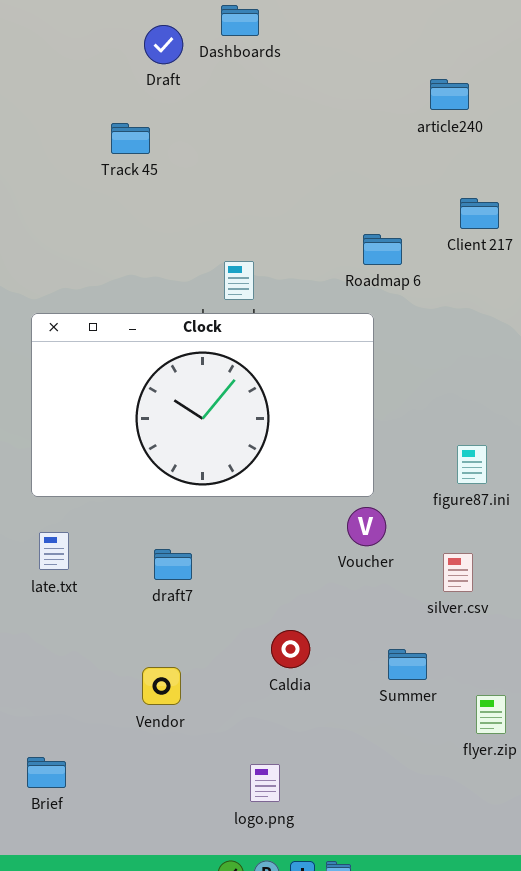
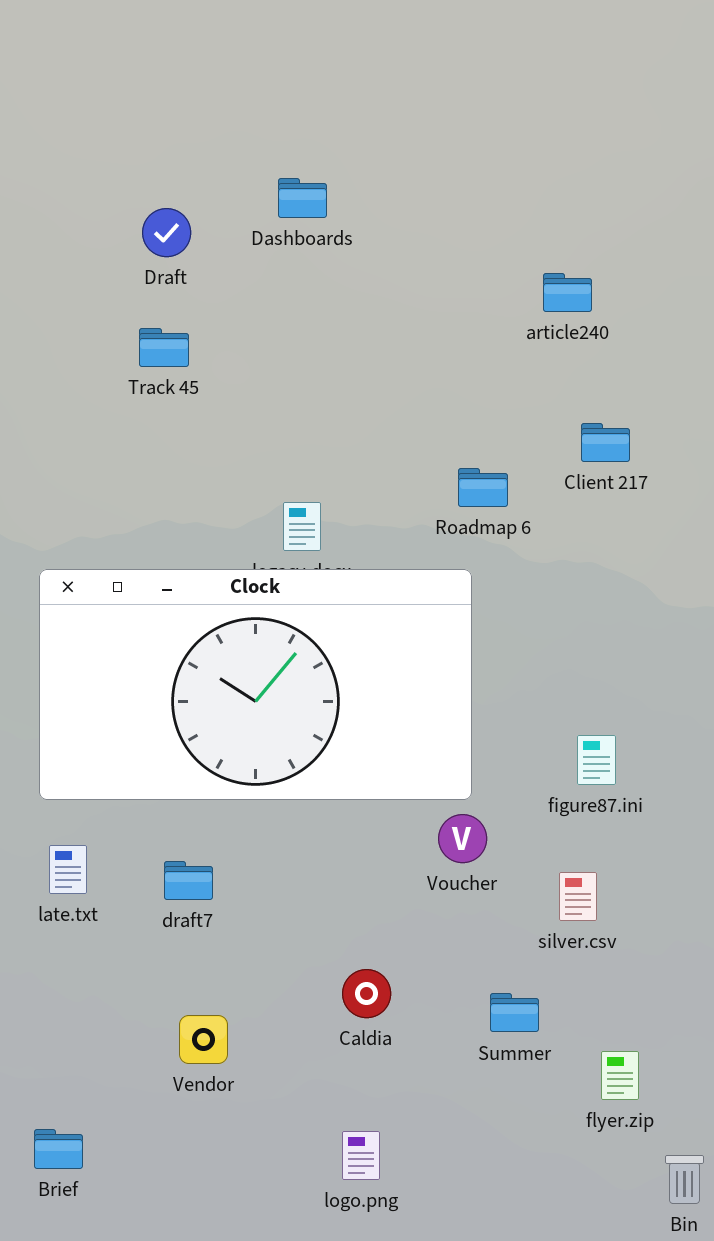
Draft: [144,25,183,64] -> [142,208,191,257], moved
draft7: [154,549,192,580] -> [164,861,213,900], moved
logo.png: [250,764,280,802] -> [342,1131,380,1180], moved

